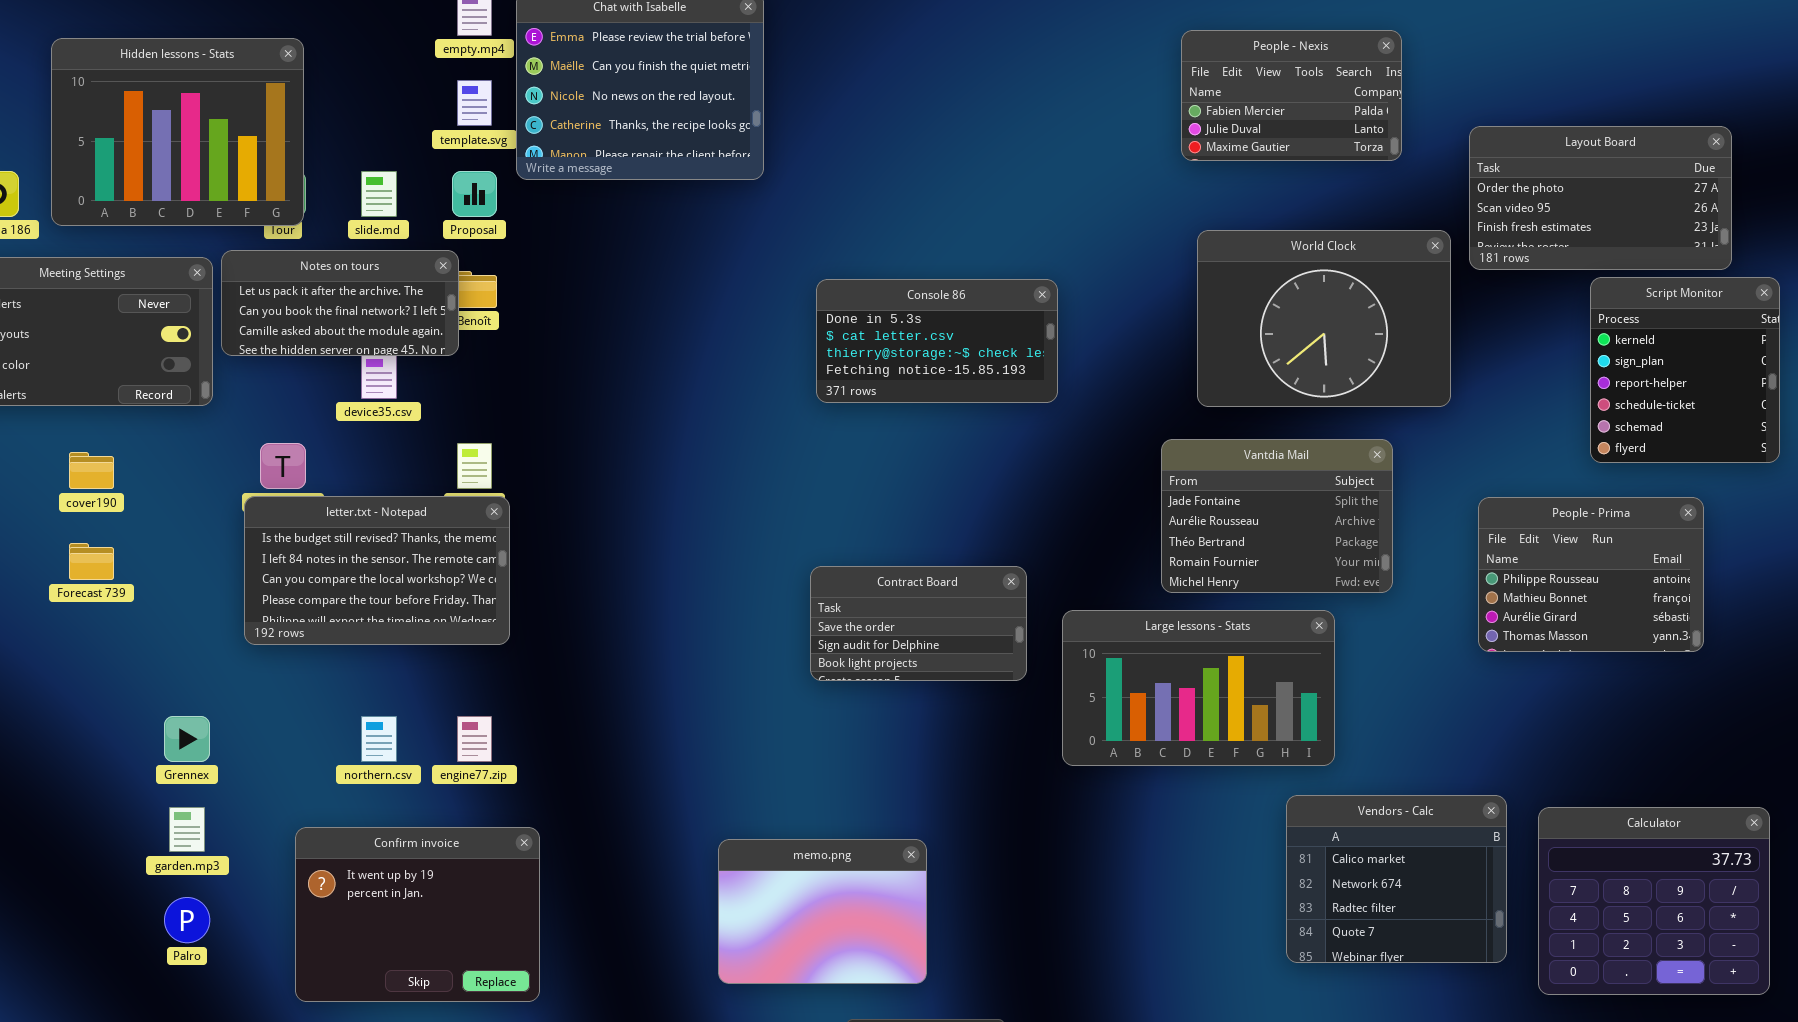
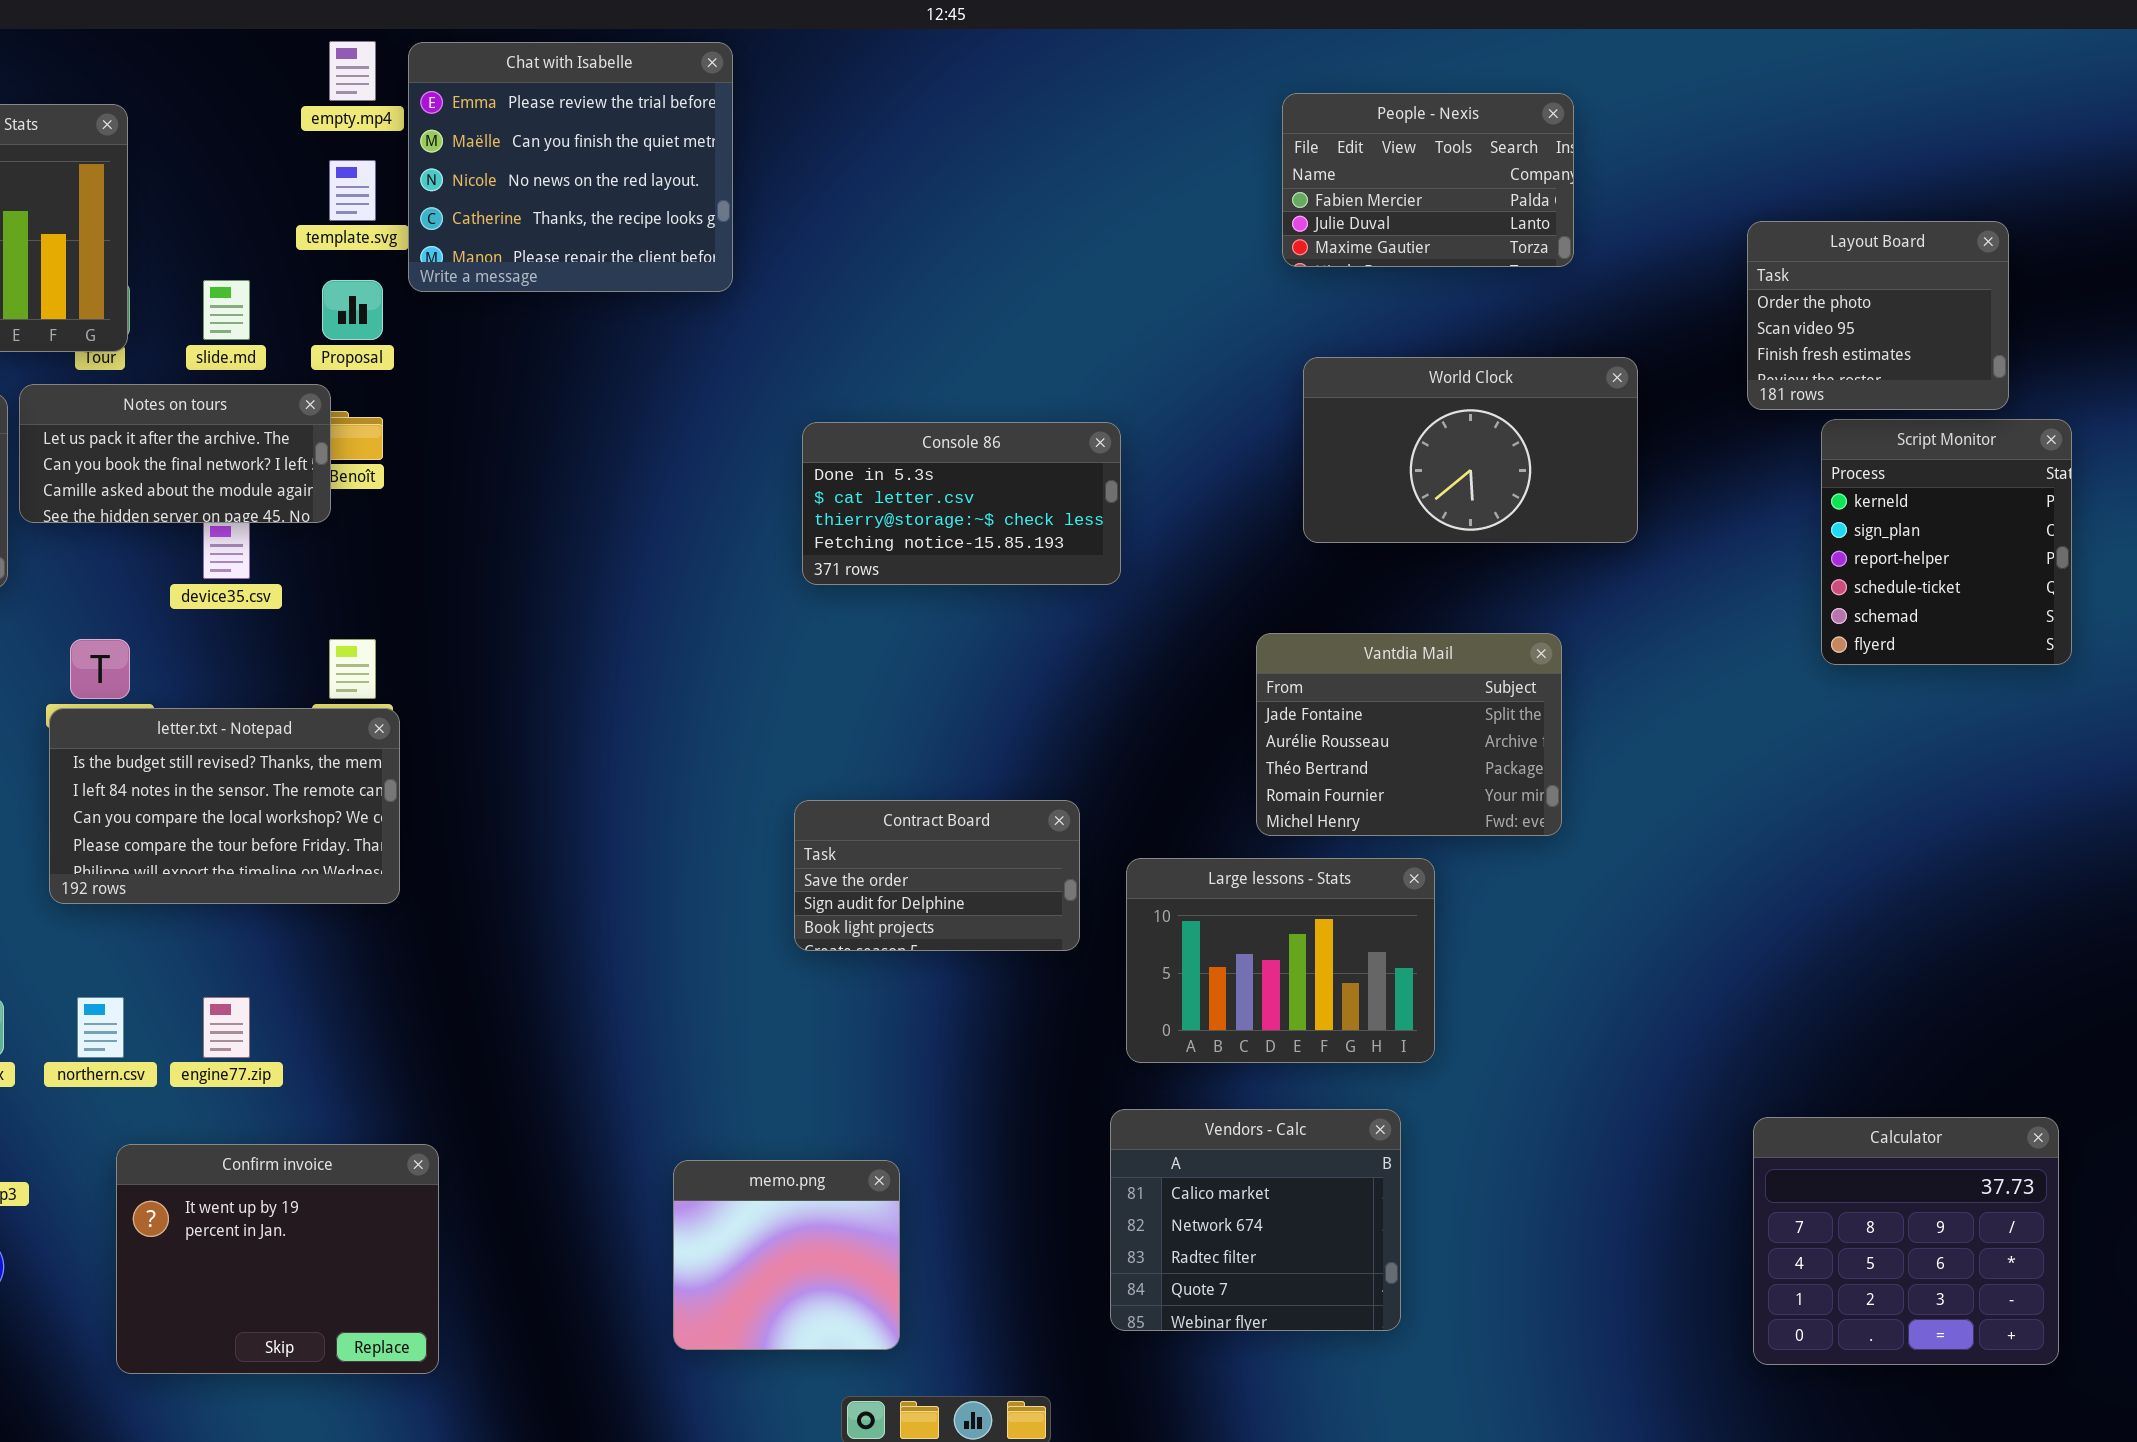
Layout Board: [1469,126,1732,270] -> [1747,221,2009,410], resized
World Clock: [1197,230,1451,407] -> [1303,357,1638,543], resized
People - Prima: [1478,497,1704,652] -> none, closed
Large lessons - Stats: [1062,610,1335,766] -> [1126,858,1435,1063], resized
northern.csv: [361,716,397,762] -> [77,997,124,1058], moved
engine77.zip: [457,716,492,762] -> [203,997,250,1058], moved
Vendors - Calc: [1286,795,1507,963] -> [1110,1109,1401,1331], moved
memo.png: [718,839,927,984] -> [673,1160,900,1350], resized

